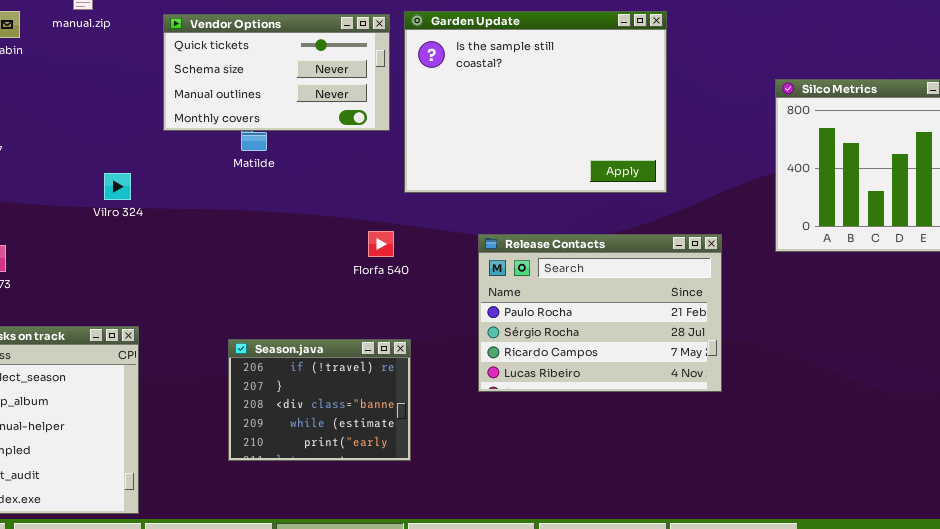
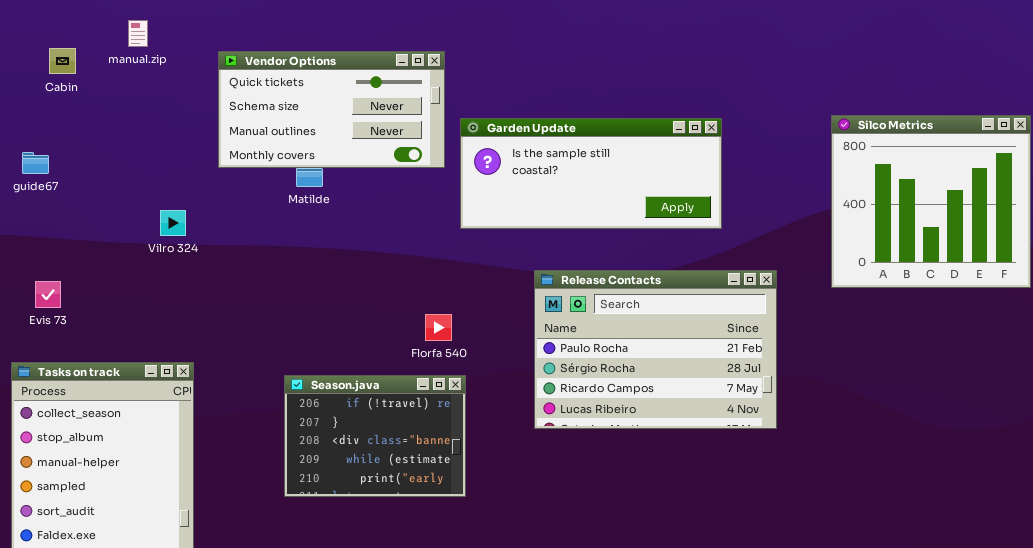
Garden Update: [404,11,667,193] -> [460,118,722,229], resized
Florfa 540: [368,231,394,257] -> [425,314,452,341], moved

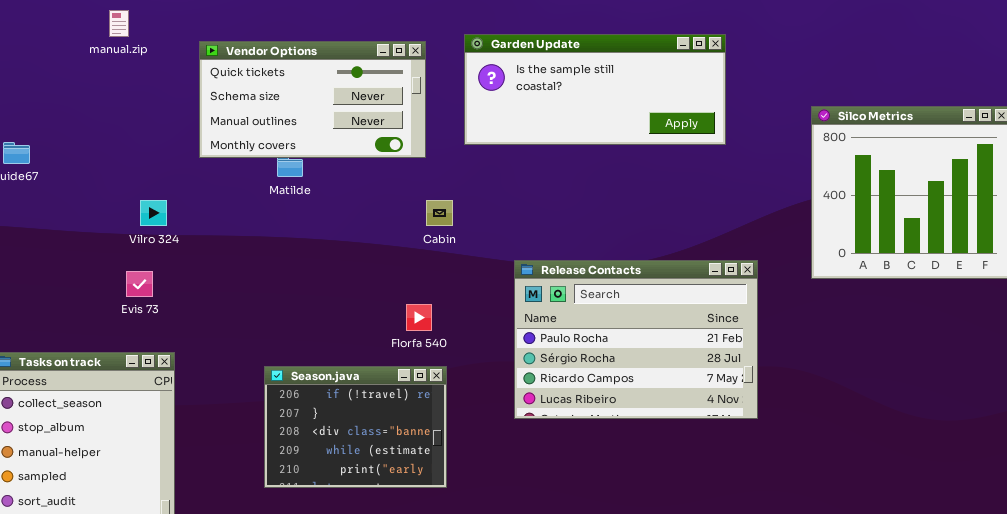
Cabin: [49,48,76,74] -> [426,200,453,226], moved
Garden Update: [460,118,722,229] -> [464,34,726,145], moved
Evis 73: [35,281,61,308] -> [126,271,153,297], moved

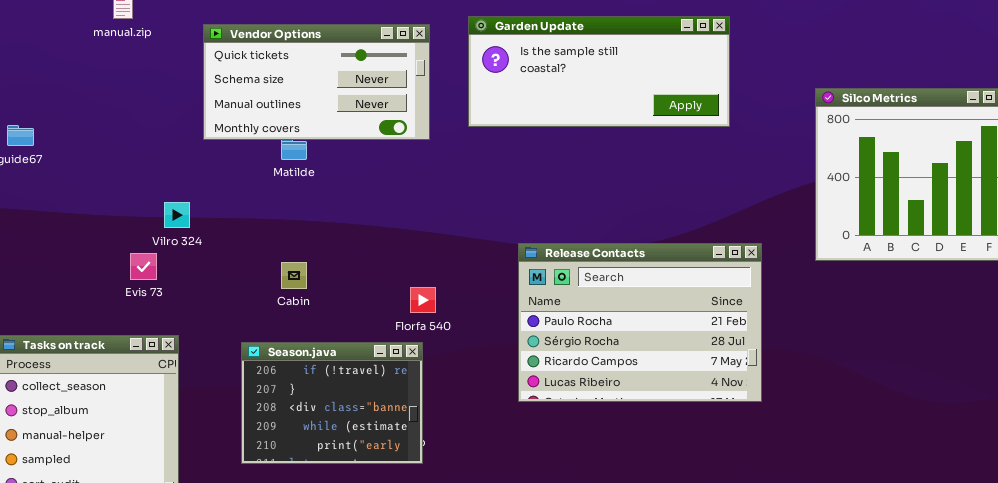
Vilro 324: [140,200,167,226] -> [164,202,190,228], moved
Cabin: [426,200,453,226] -> [281,262,307,289], moved
Season.java: [264,366,447,488] -> [241,342,423,464], moved

